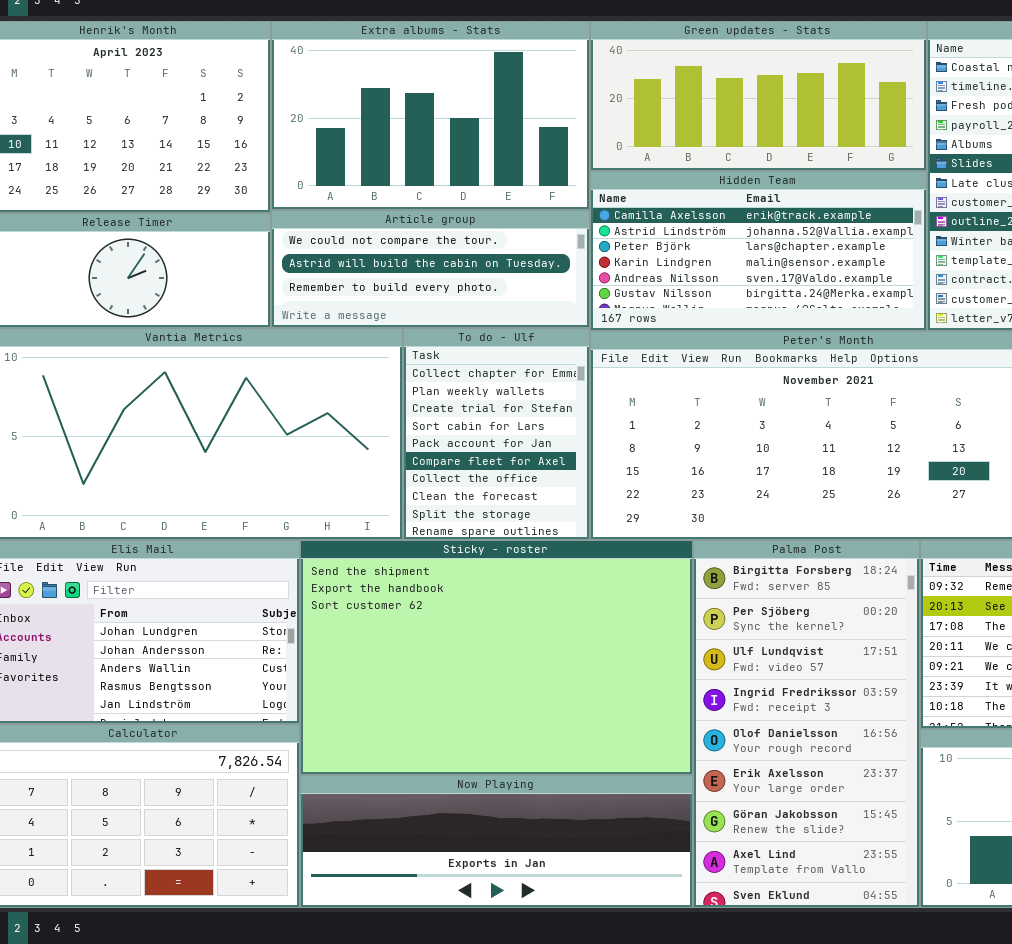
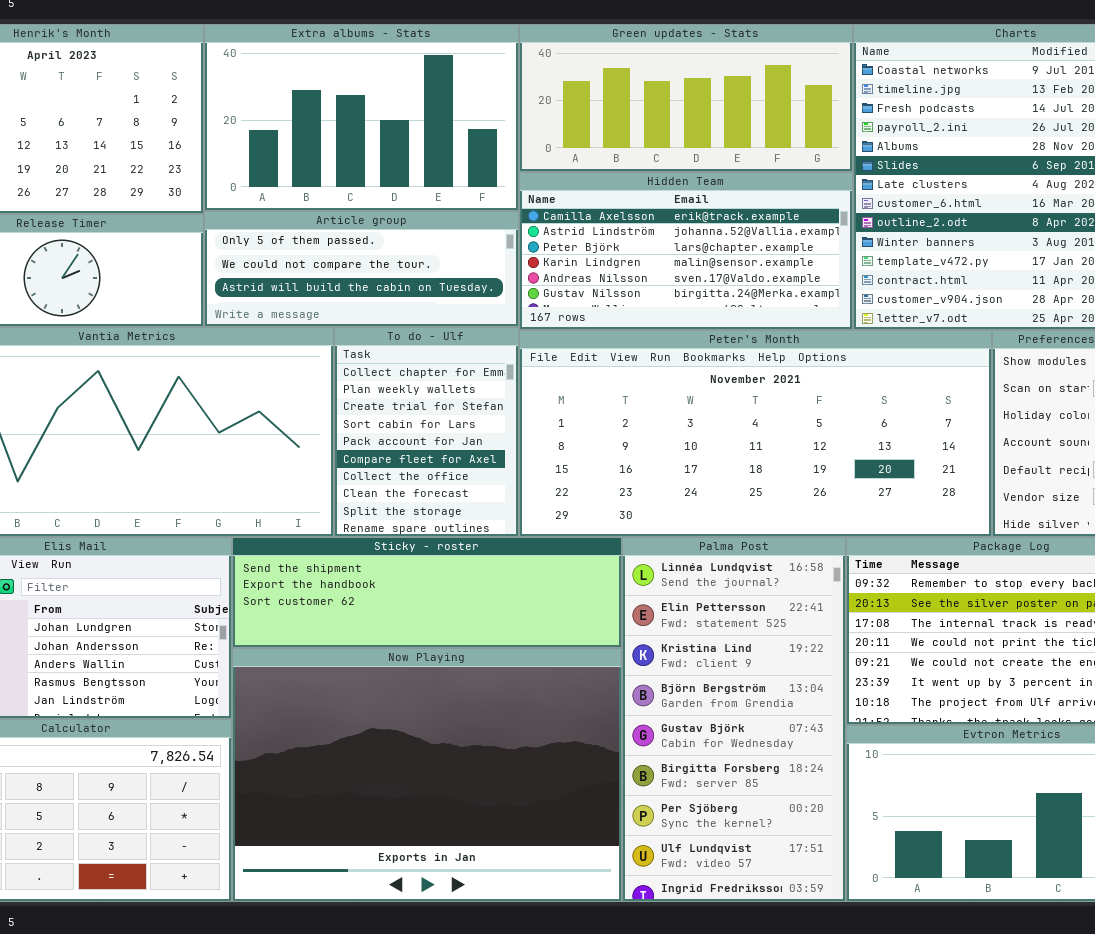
Article group: [271,210,590,328] -> [204,211,519,327], scrolled up 1 row
Sticky - roster: [300,540,693,775] -> [232,537,622,648], resized
Palma Post: [693,540,920,908] -> [622,537,846,902], scrolled up 5 rows
Now Playing: [300,775,693,908] -> [232,648,622,902], resized

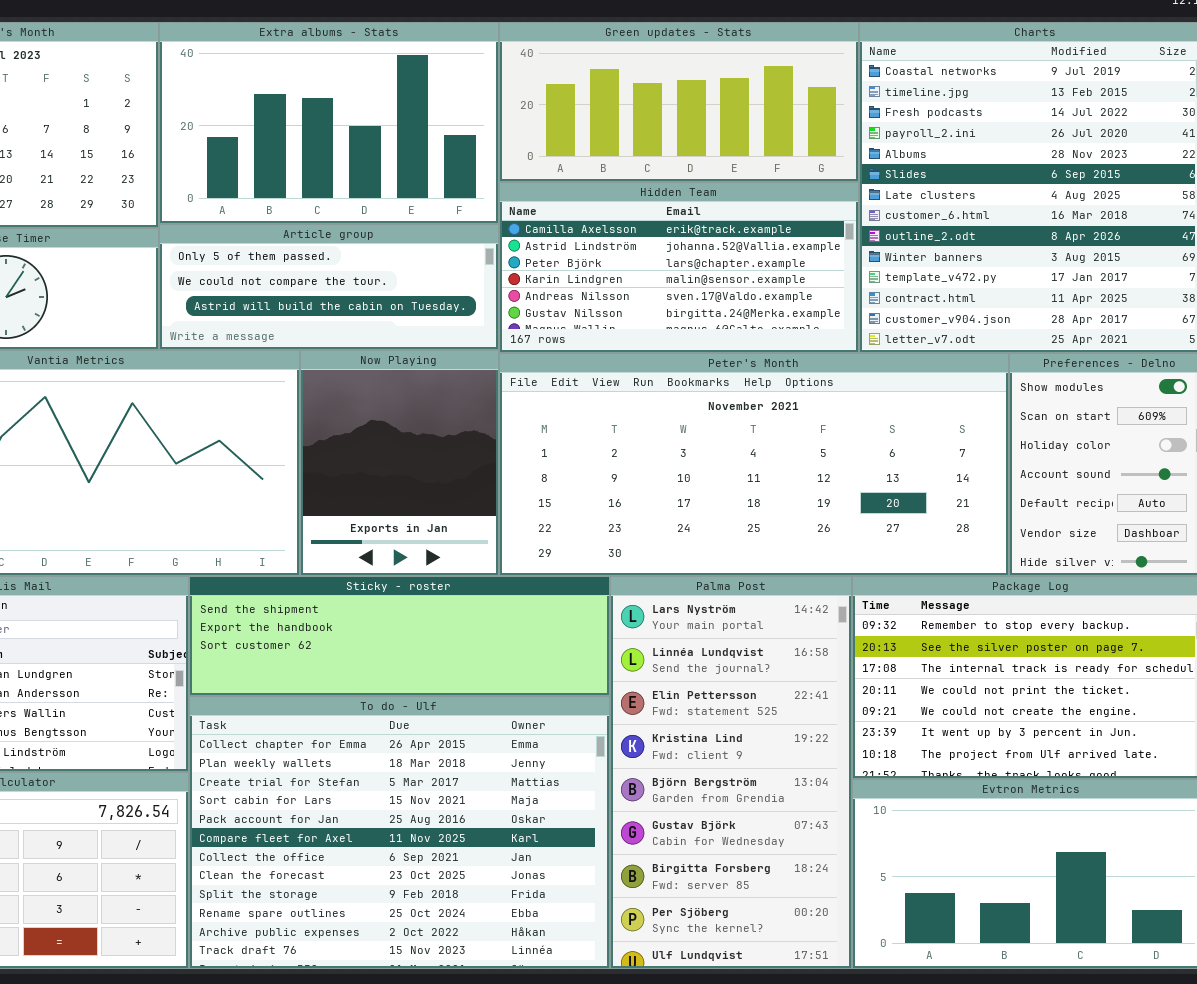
To do - Ulf: [334,327,519,537] -> [189,696,610,969], moved, resized
Palma Post: [622,537,846,902] -> [610,576,852,969], scrolled up 1 row
Now Playing: [232,648,622,902] -> [300,350,499,576], moved, resized

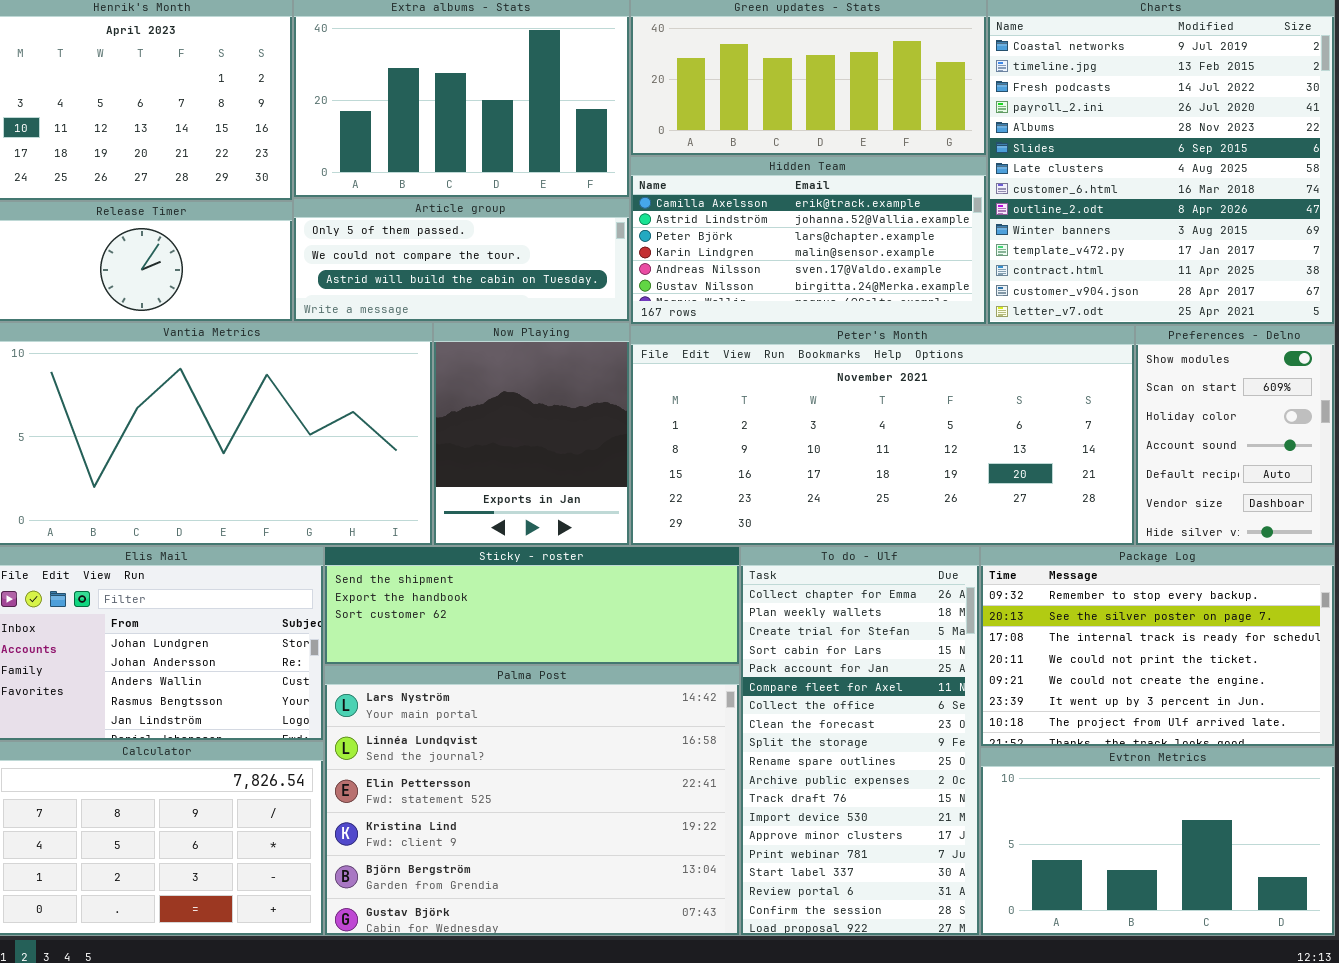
Palma Post: [610,576,852,969] -> [324,665,740,936], moved, resized
To do - Ulf: [189,696,610,969] -> [740,546,980,936], moved, resized

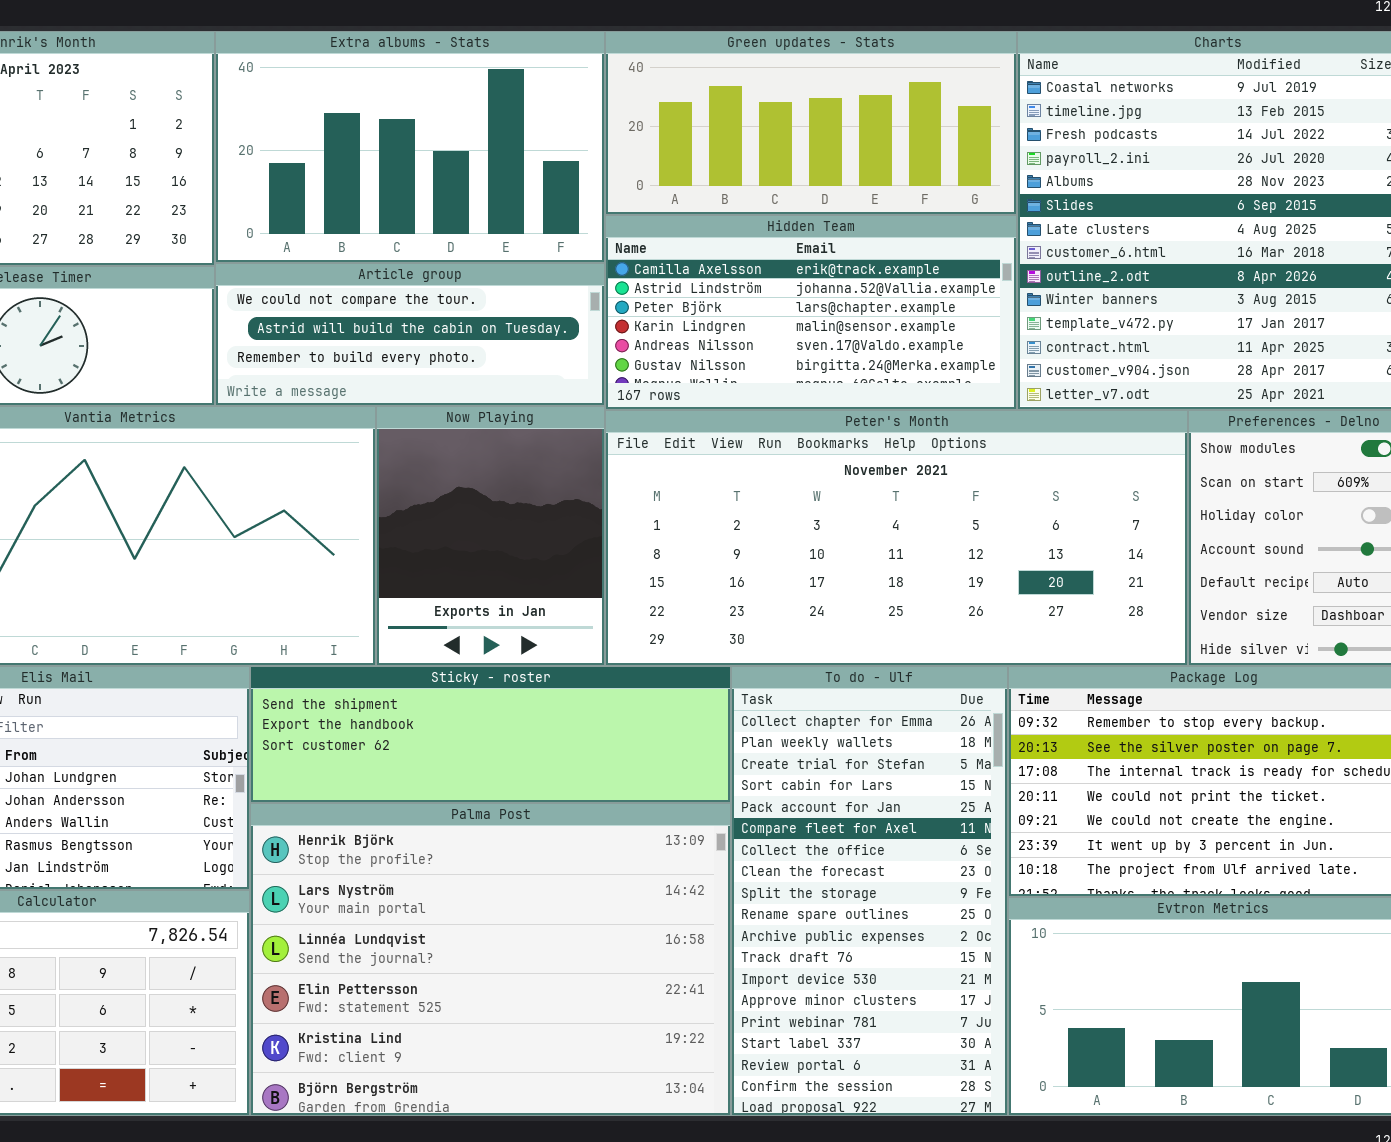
Article group: [293,198,630,322] -> [215,263,605,406], scrolled down 1 row
Palma Post: [324,665,740,936] -> [250,803,731,1116], scrolled up 1 row

